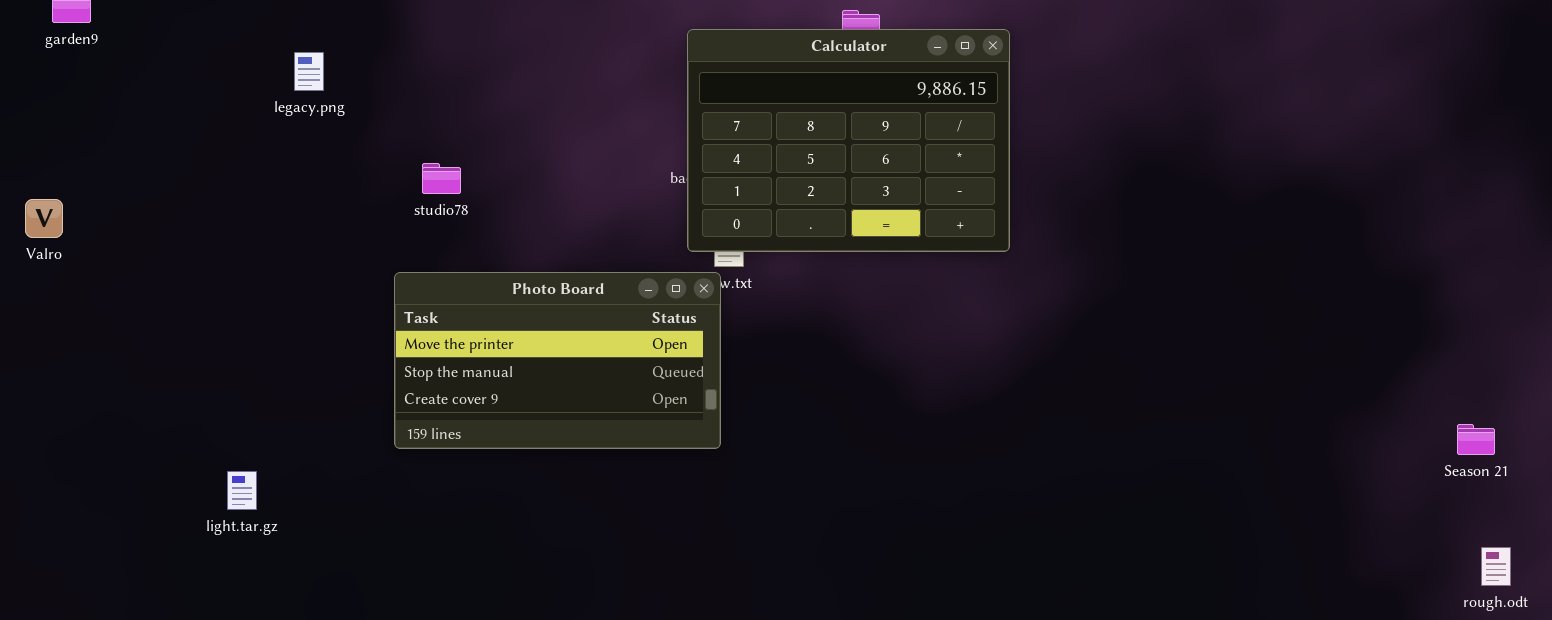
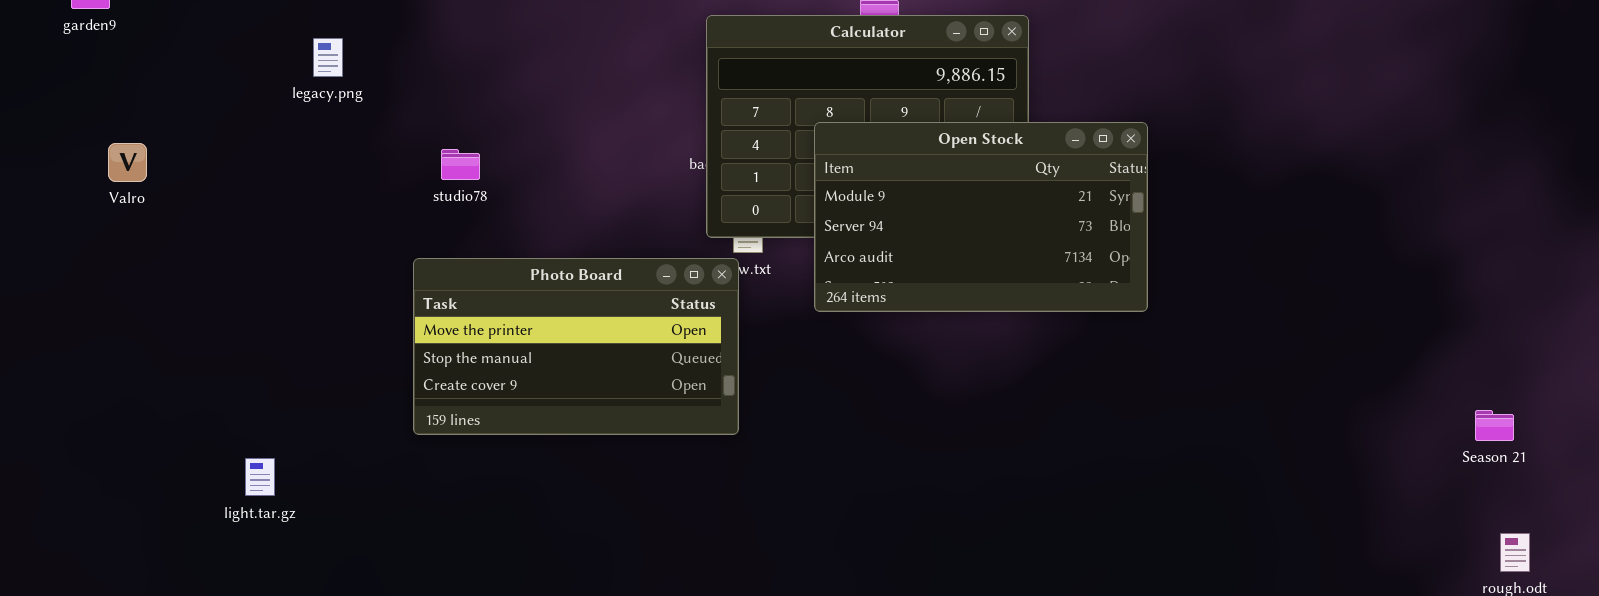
Open Stock: none -> [814,122,1148,312], opened
Valro: [25,199,63,238] -> [108,143,147,182], moved

